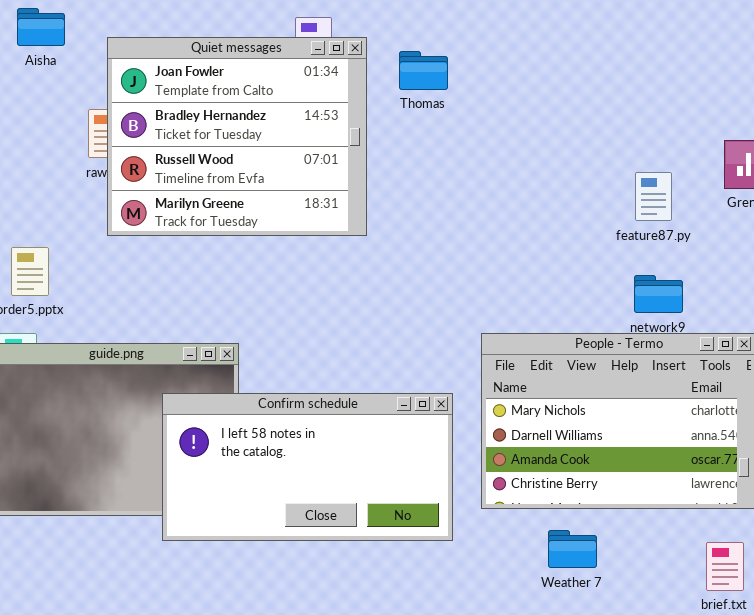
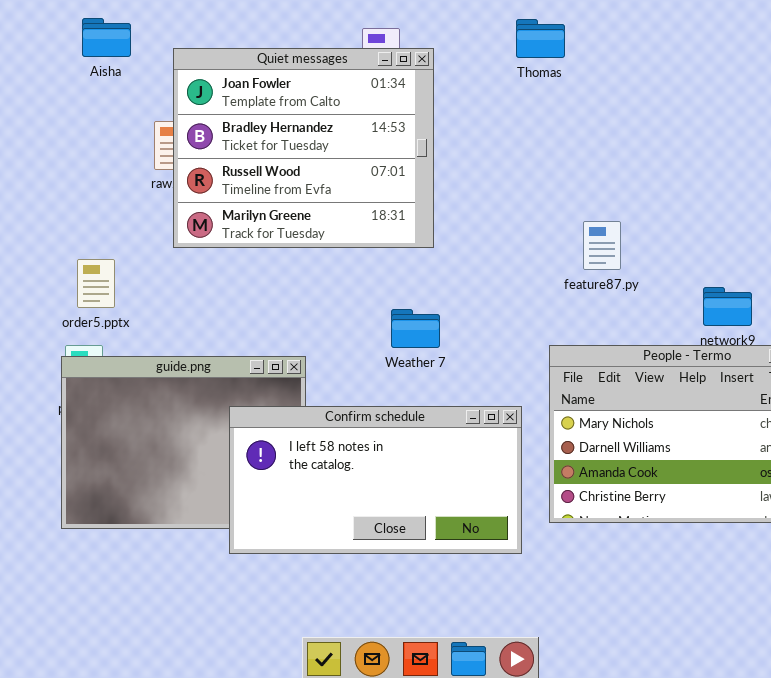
Thomas: [399,51,448,90] -> [516,19,565,58], moved
feature87.py: [635,172,672,221] -> [583,221,621,270], moved
Weather 7: [548,530,597,568] -> [391,309,440,348], moved

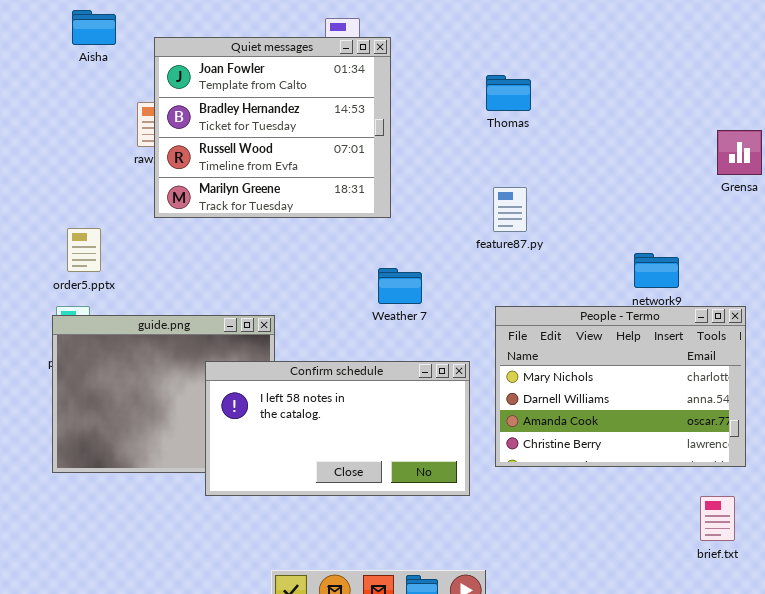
Thomas: [516,19,565,58] -> [486,75,531,111], moved
feature87.py: [583,221,621,270] -> [493,187,527,232], moved
Weather 7: [391,309,440,348] -> [378,268,422,304], moved

